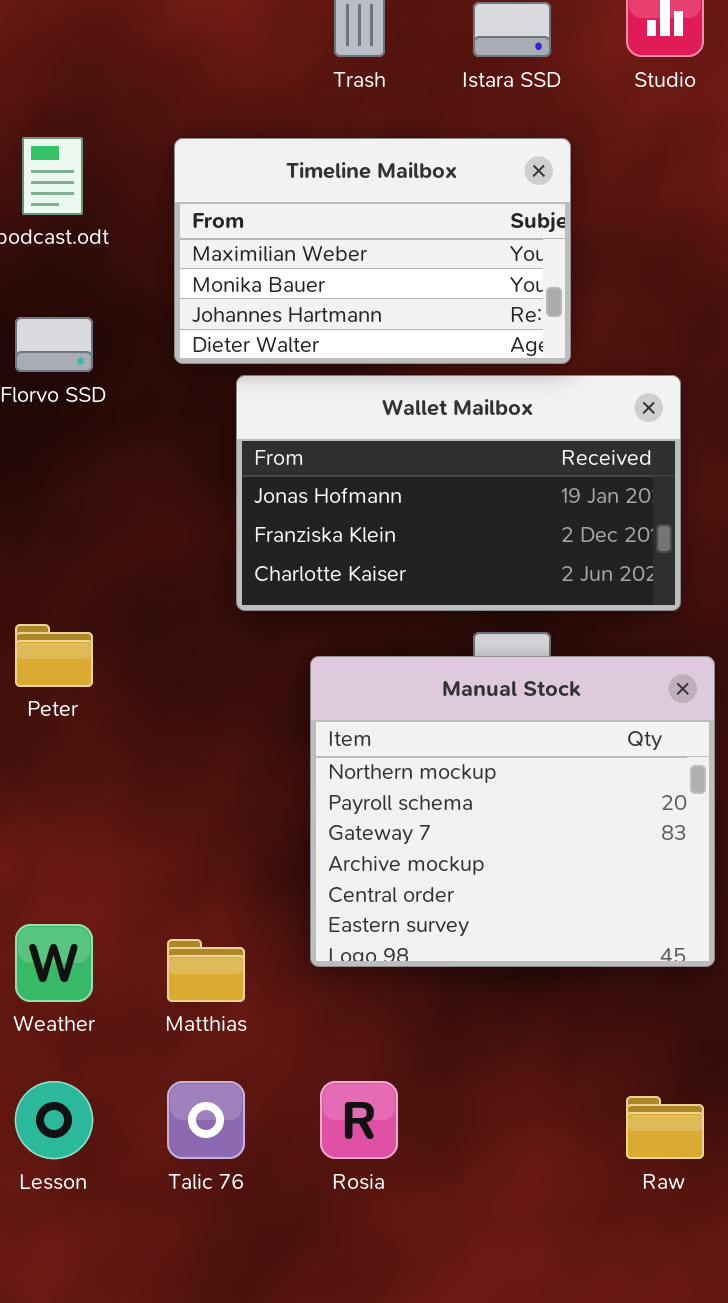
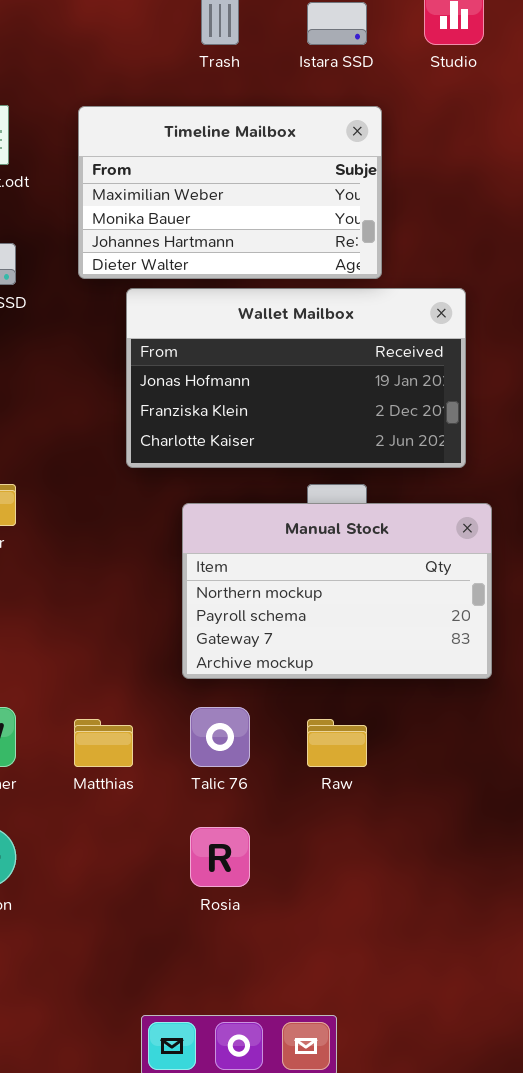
Manual Stock: [310,656,715,967] -> [182,503,492,679], resized
Talic 76: [167,1081,245,1159] -> [190,707,250,767], moved
Raw: [626,1096,704,1159] -> [307,719,367,767], moved

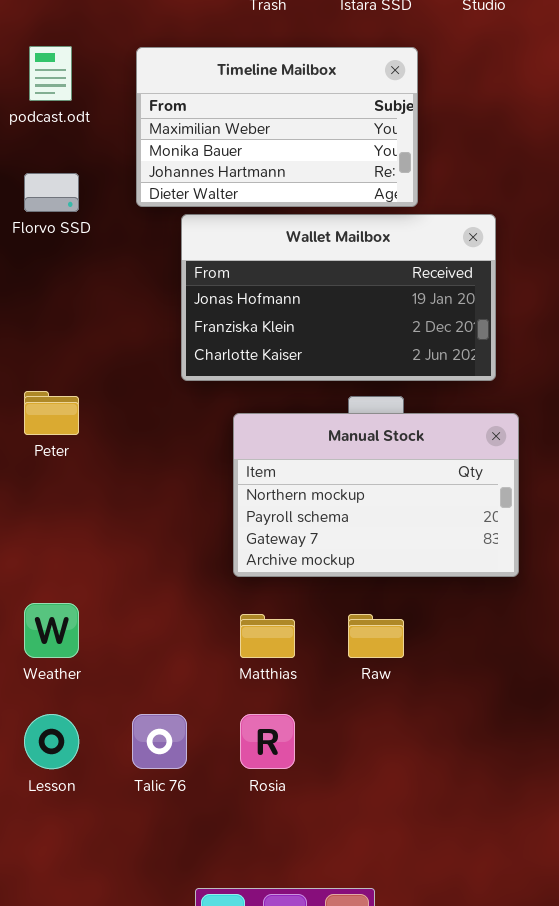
Talic 76: [190,707,250,767] -> [132,714,187,769], moved
Matthias: [74,719,133,767] -> [240,614,295,658], moved

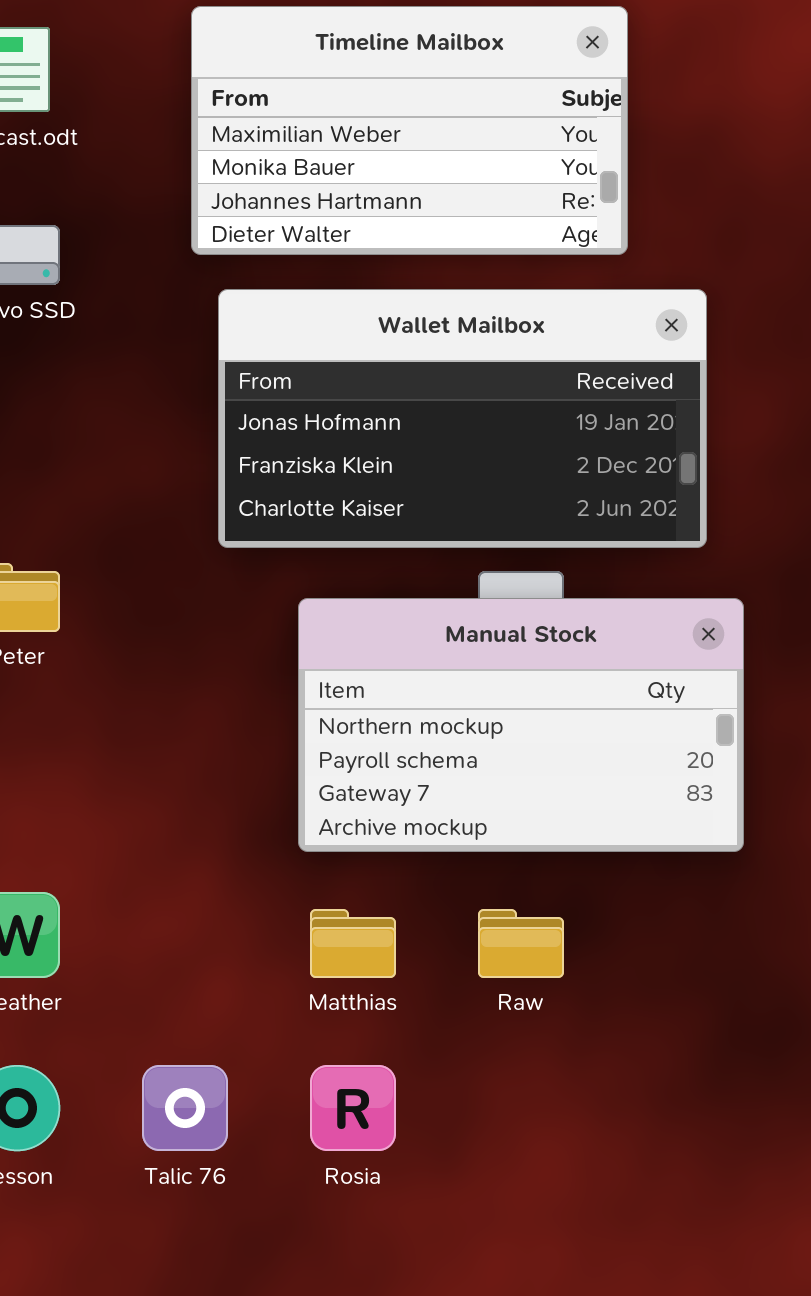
Timeline Mailbox: [136,47,418,207] -> [191,6,628,255], moved

